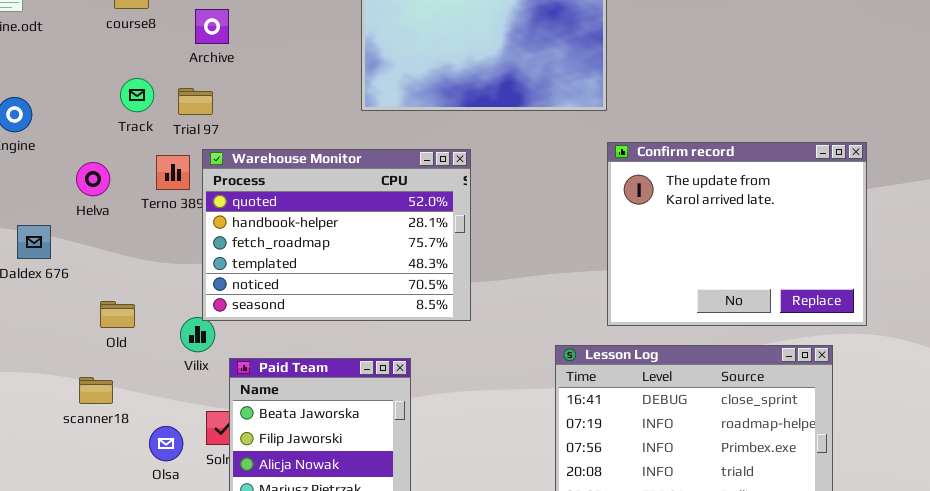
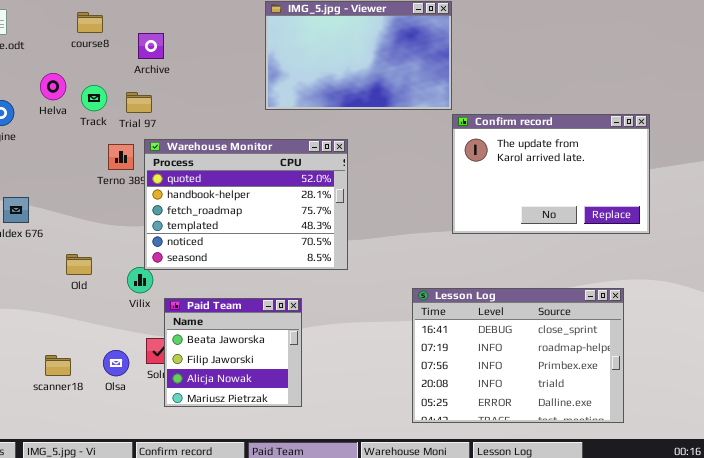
Confirm record: [607,142,867,326] -> [452,114,650,234], moved, resized
Helva: [76,162,110,196] -> [40,73,66,100], moved
scanner18: [79,377,113,404] -> [45,355,71,376], moved

